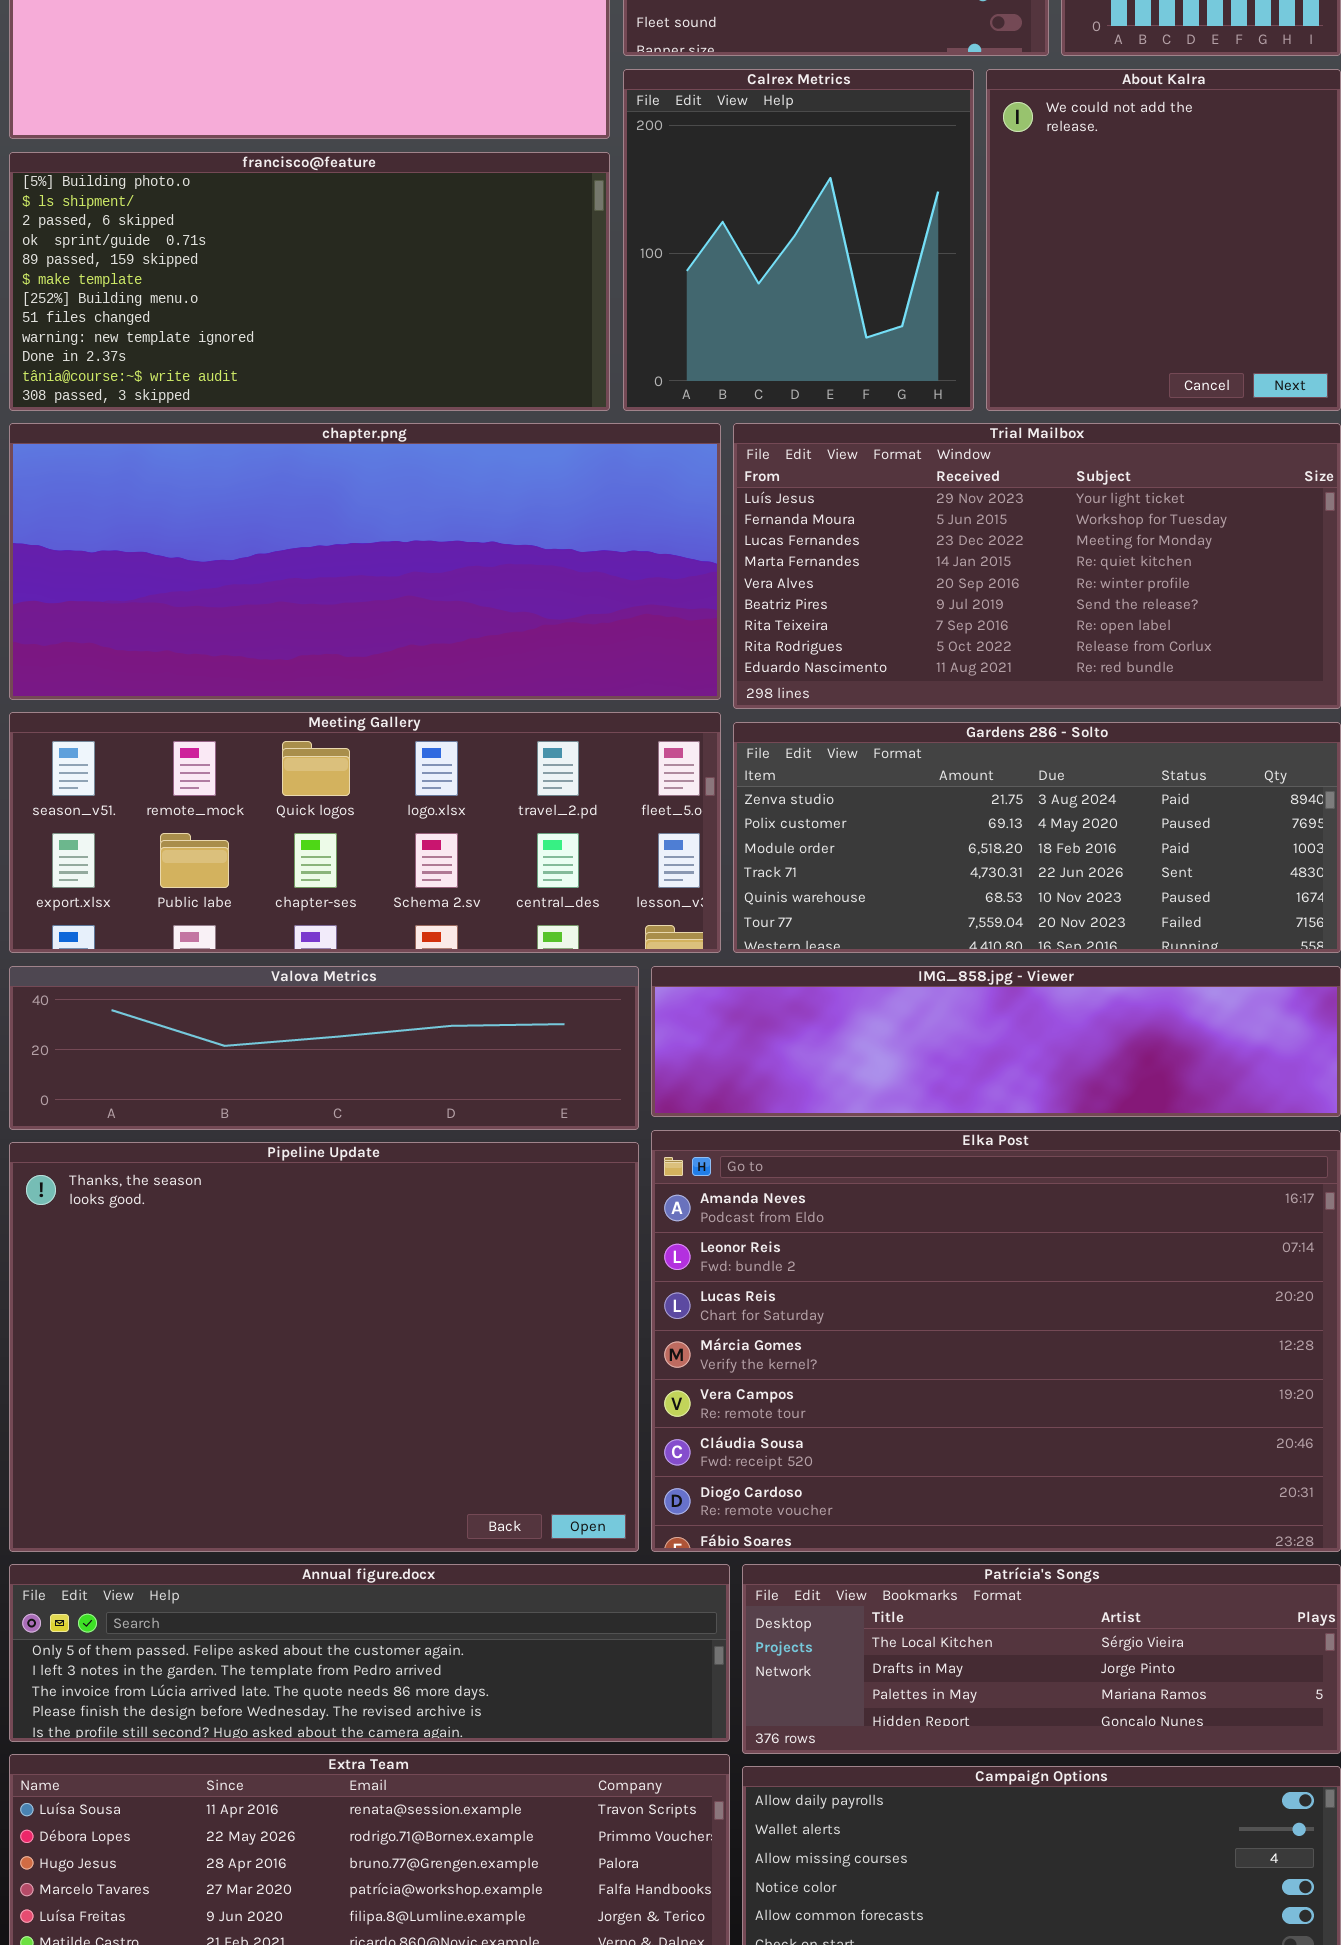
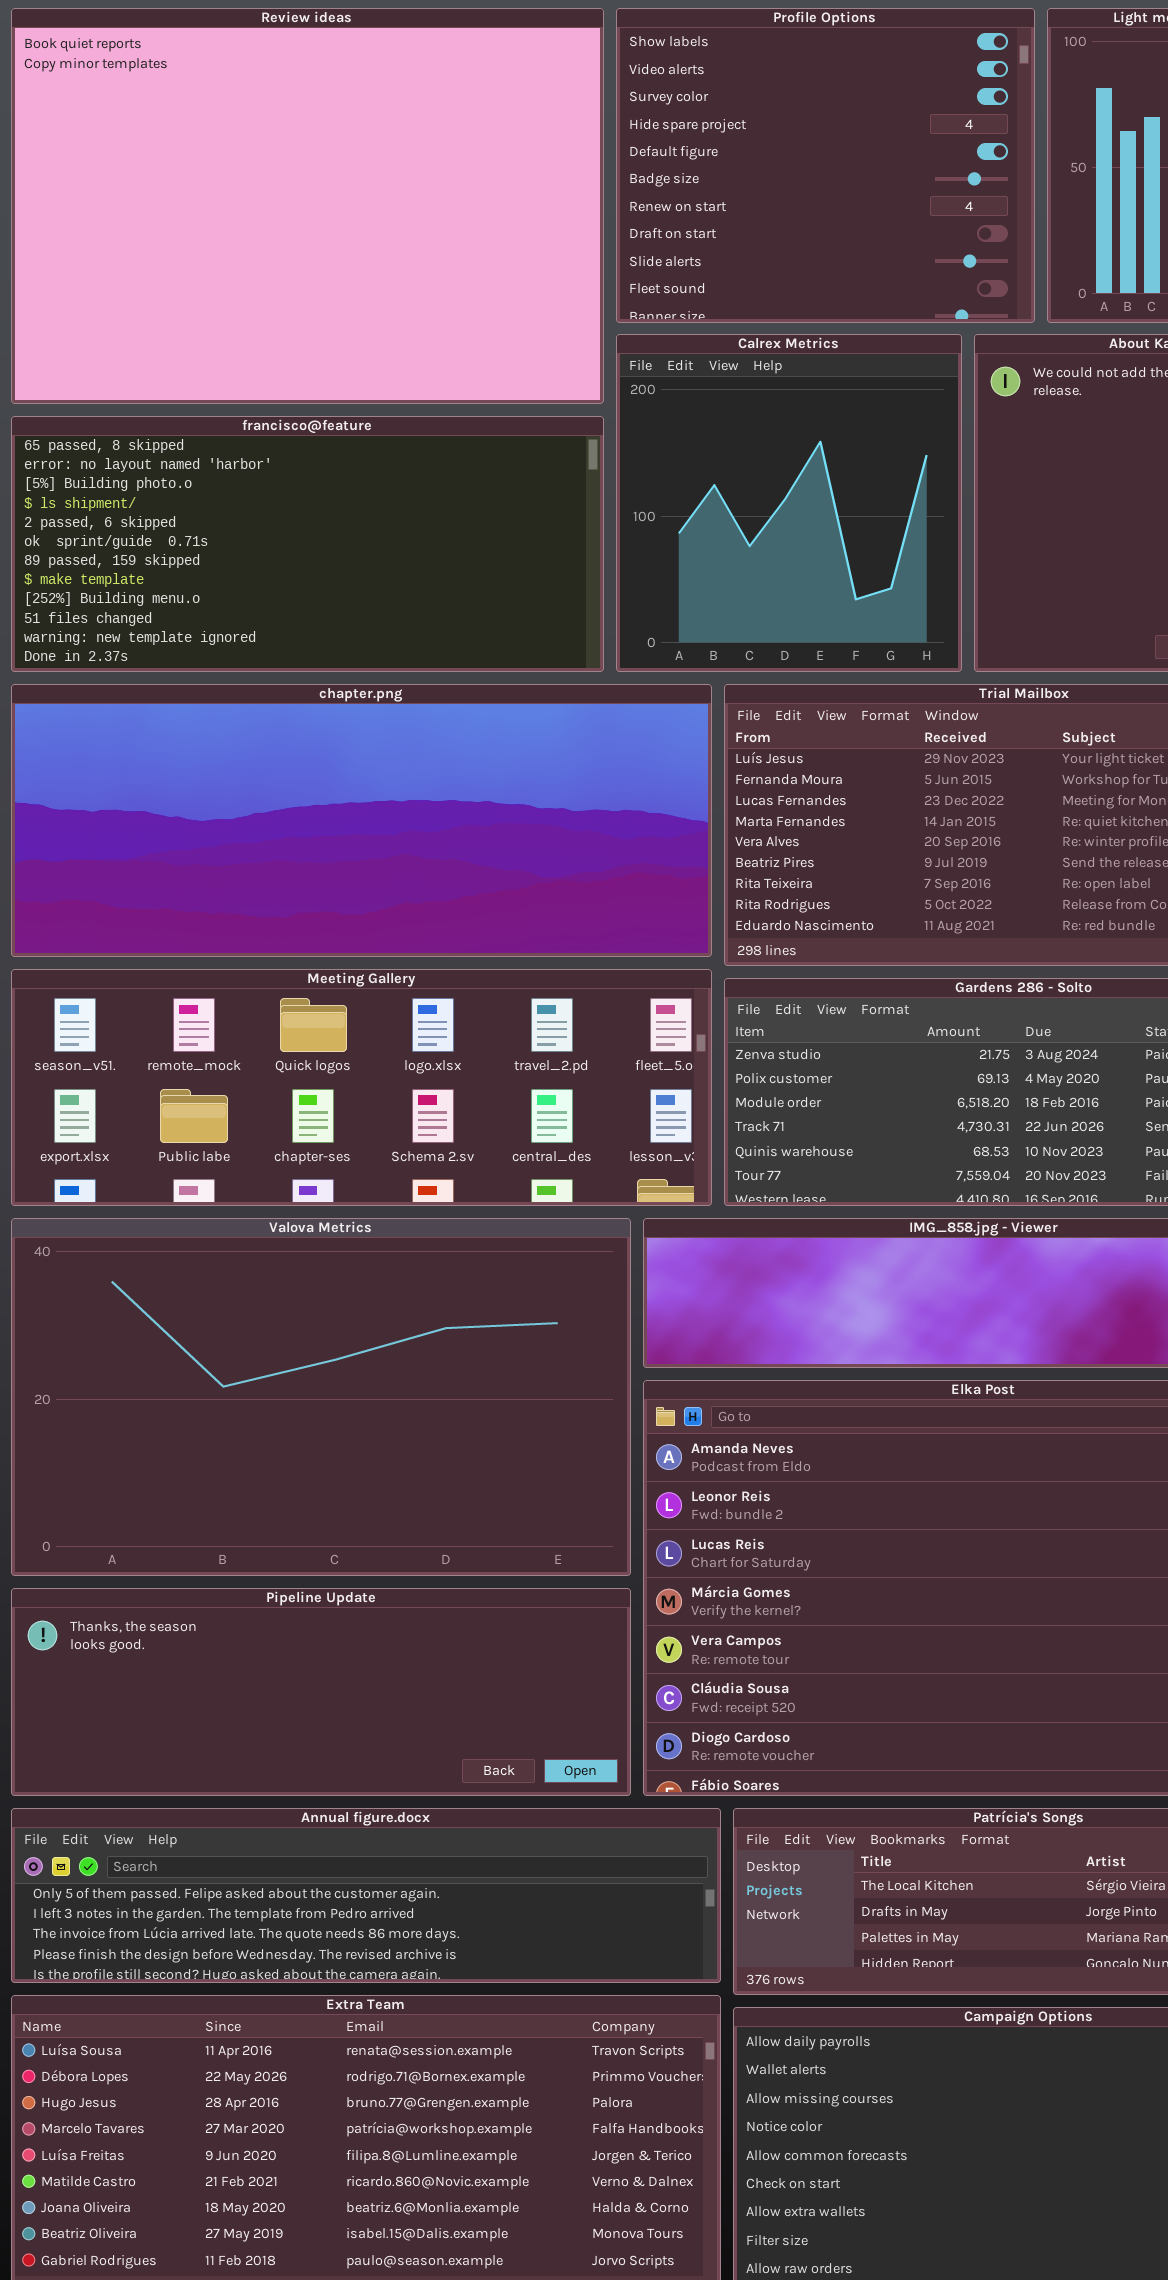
francisco@feature: [9,152,610,411] -> [11,416,604,672], scrolled up 2 rows
Valova Metrics: [9,966,639,1130] -> [11,1218,631,1576], resized
Pipeline Update: [9,1142,639,1552] -> [11,1588,631,1796], resized

